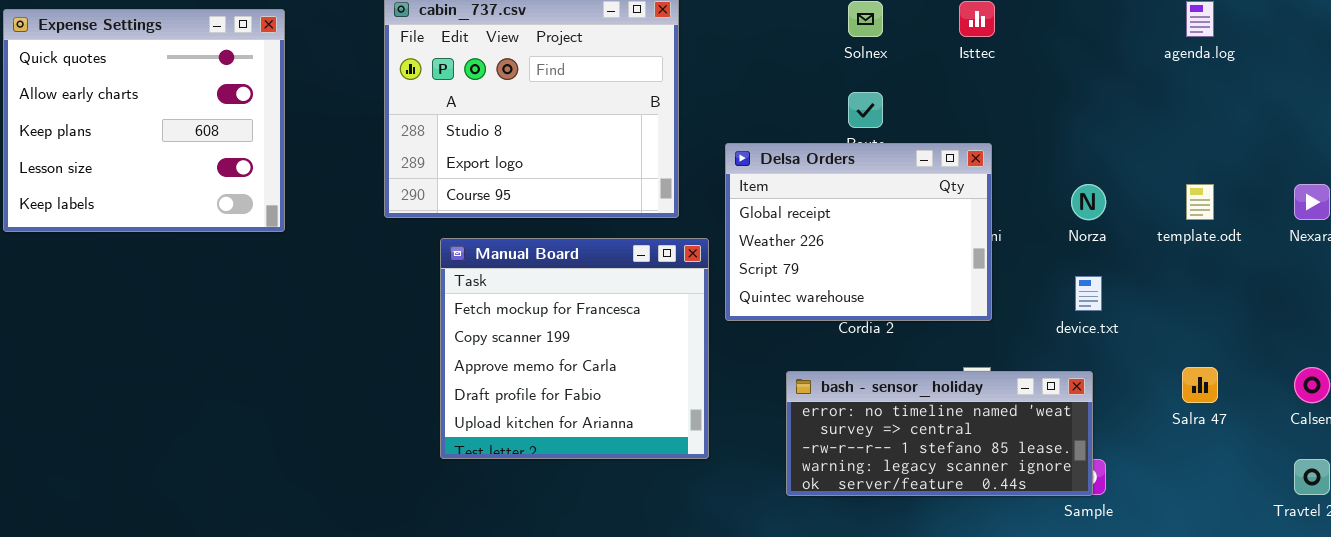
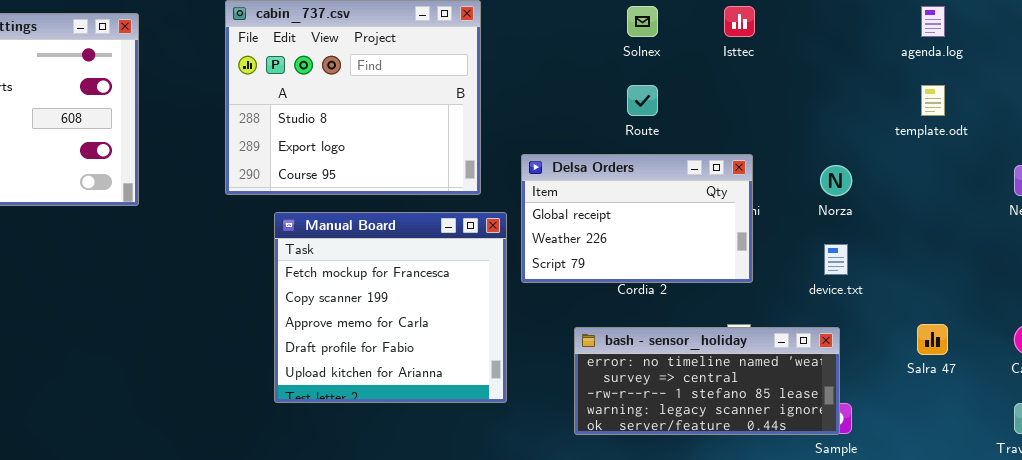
Delsa Orders: [725,143,992,321] -> [521,154,753,283], resized
template.odt: [1186,184,1214,220] -> [921,85,945,116], moved

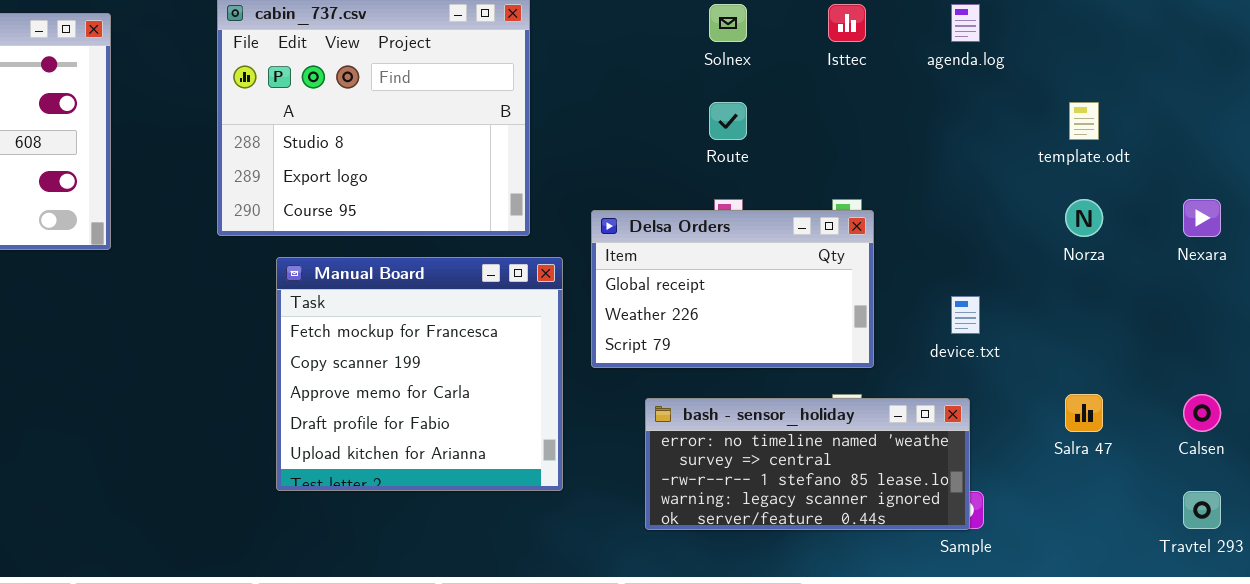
agenda.log: [921,6,945,37] -> [951,4,980,42], moved
Delsa Orders: [521,154,753,283] -> [591,210,874,368], moved
Norza: [820,165,852,196] -> [1065,199,1103,237], moved

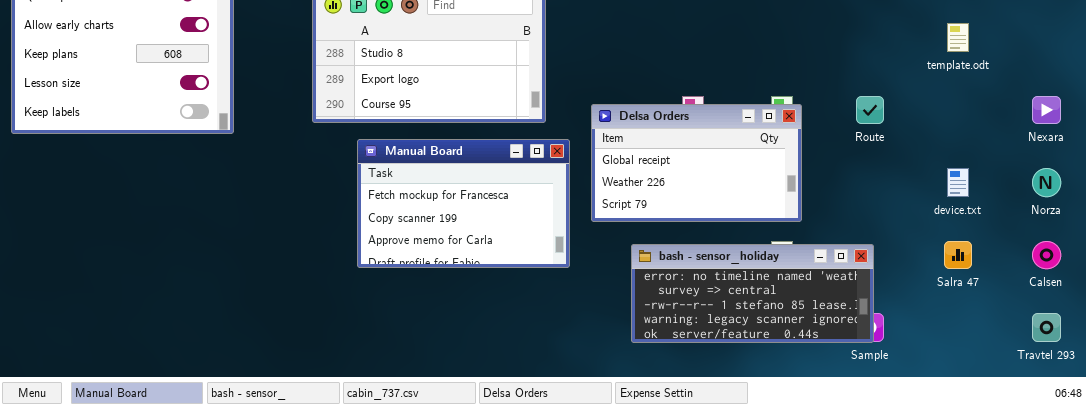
Route: [709,102,747,140] -> [856,96,884,124], moved
Norza: [1065,199,1103,237] -> [1032,168,1061,197], moved
Manual Board: [276,257,563,491] -> [357,139,570,268], resized
device.txt: [951,296,980,334] -> [947,168,969,197], moved

